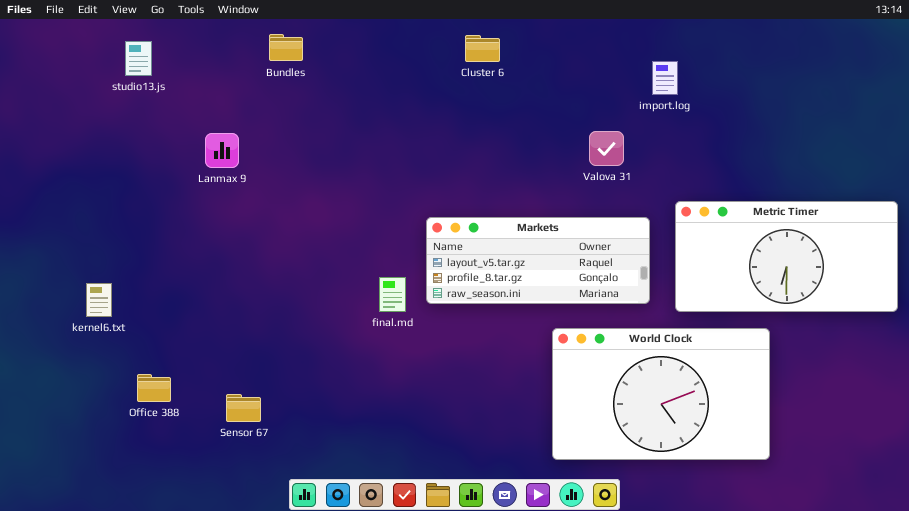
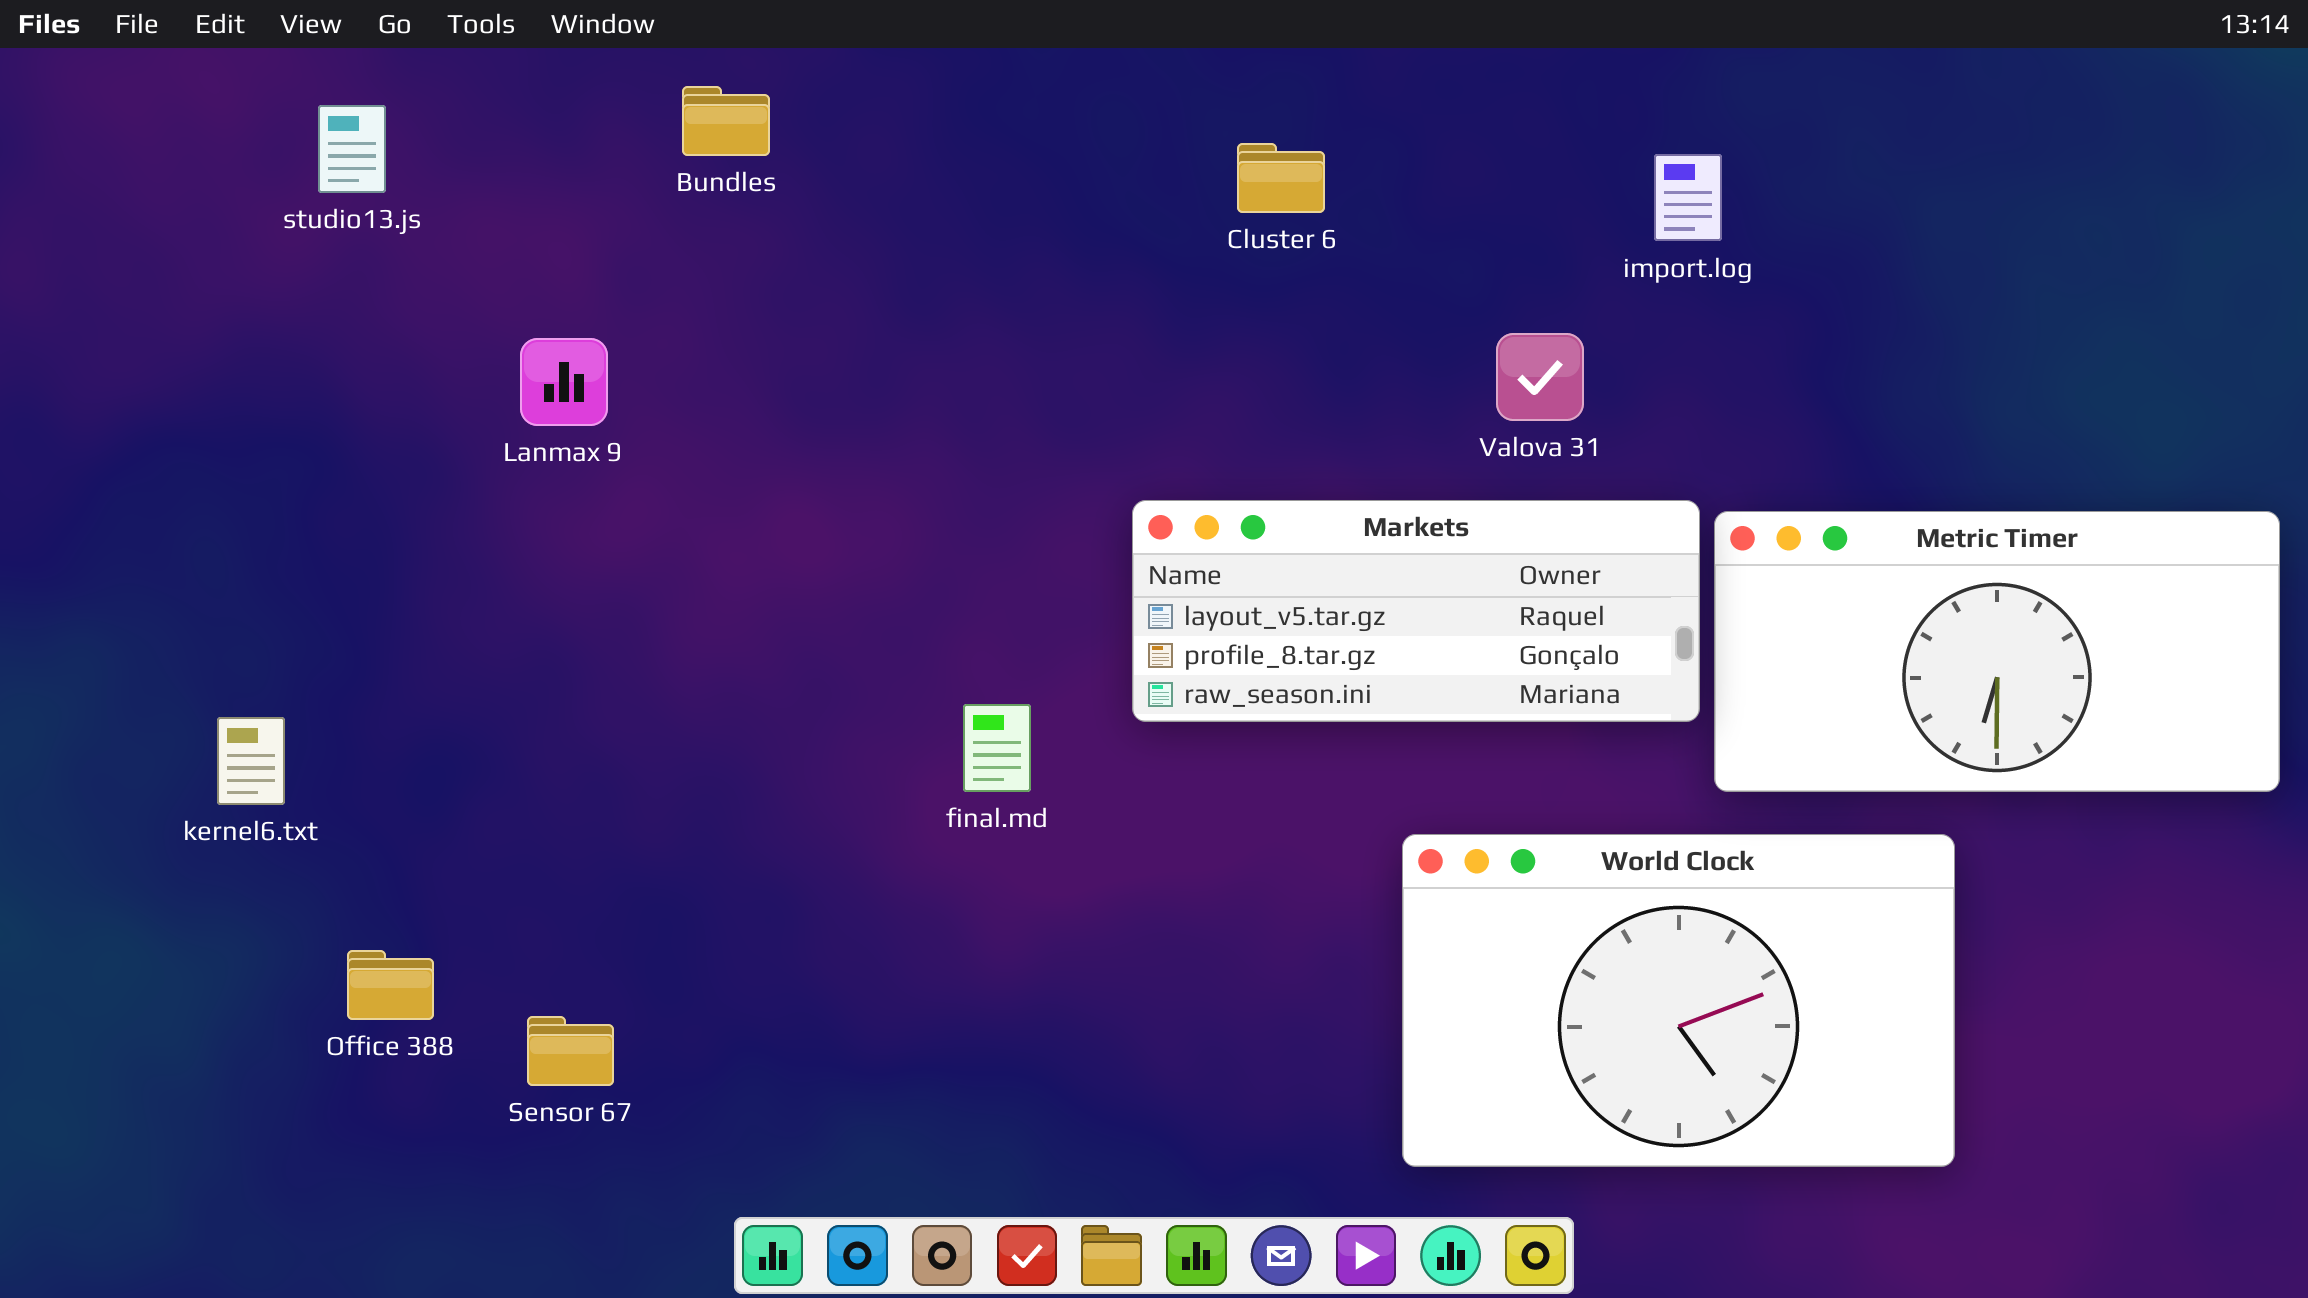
Cluster 6: [465,35,500,62] -> [1237,143,1325,213], moved
Markets: [426,217,650,304] -> [1132,500,1700,722], moved
Sensor 67: [226,394,261,422] -> [527,1016,614,1086], moved

